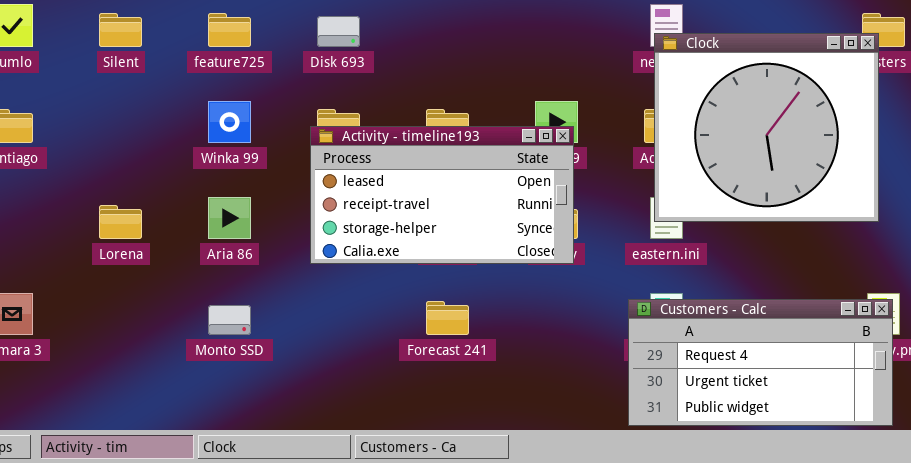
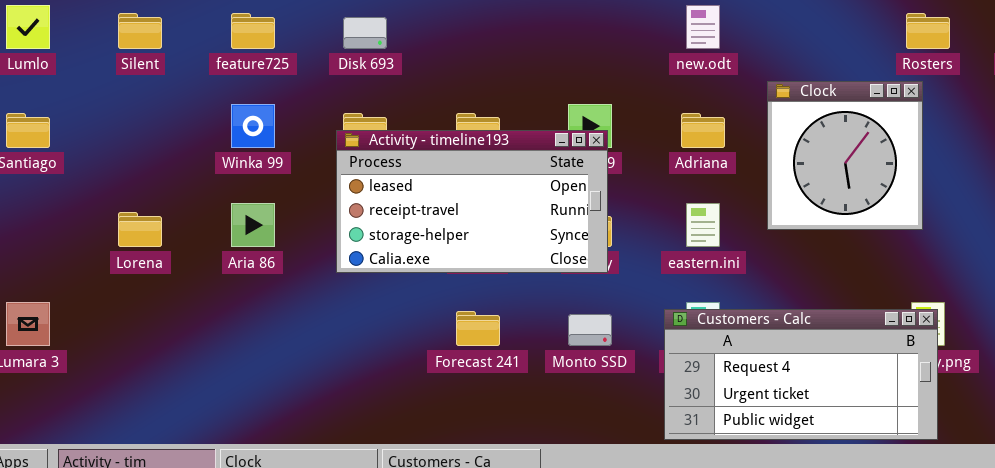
Clock: [654,33,879,222] -> [767,81,923,230], resized
Monto SSD: [208,305,251,335] -> [568,314,612,346], moved

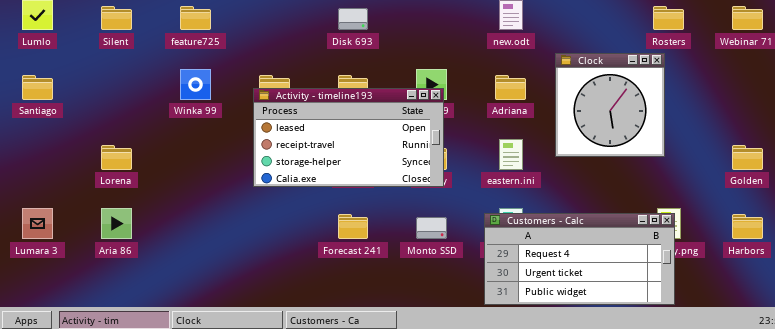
Disk 693: [343,17,387,49] -> [338,8,368,30], moved
Aria 86: [231,203,275,247] -> [101,208,132,239], moved

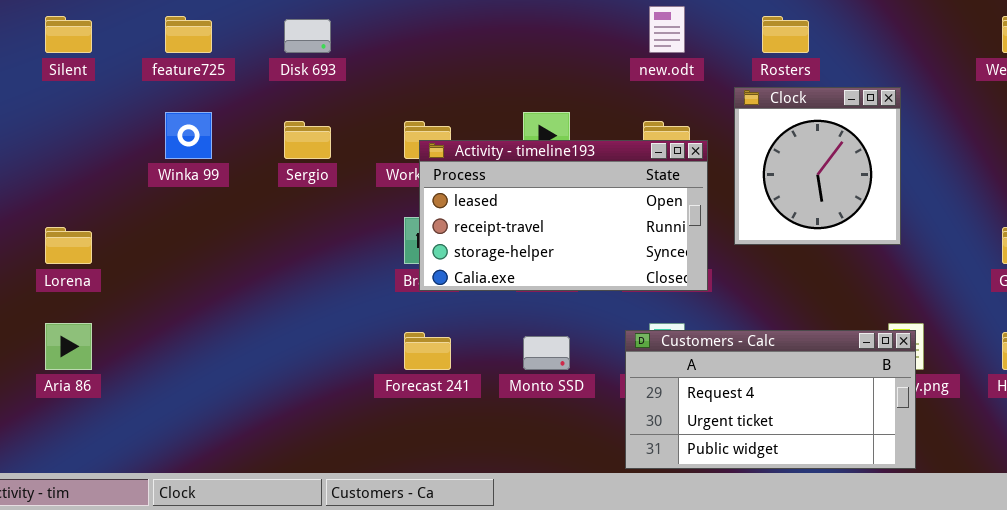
Rosters: [653,6,684,30] -> [762,16,809,53], moved
Disk 693: [338,8,368,30] -> [284,19,331,53], moved
Activity - timeline193: [253,88,444,187] -> [419,140,708,291], moved

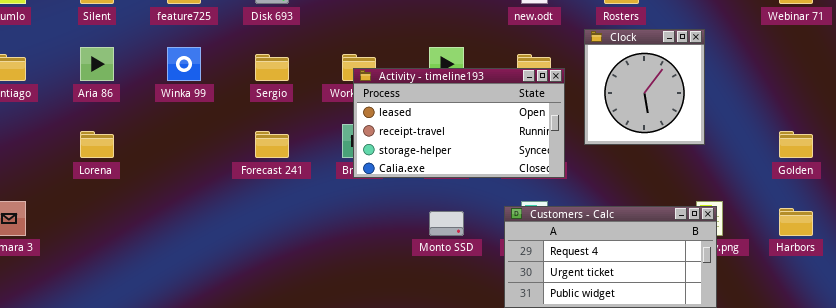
Aria 86: [45,323,92,370] -> [80,47,114,81], moved
Forecast 241: [404,332,451,370] -> [255,131,289,158], moved

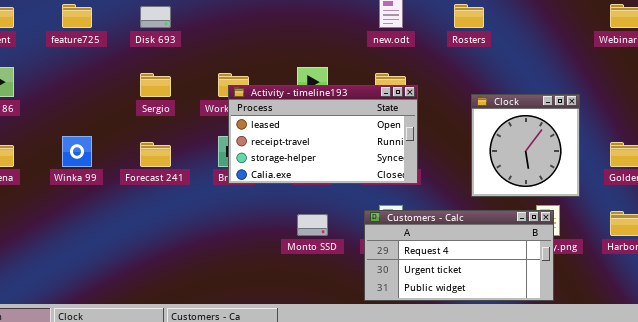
Clock: [584,29,705,145] -> [471,94,580,197], moved
Winka 99: [167,47,201,81] -> [62,136,92,167], moved

